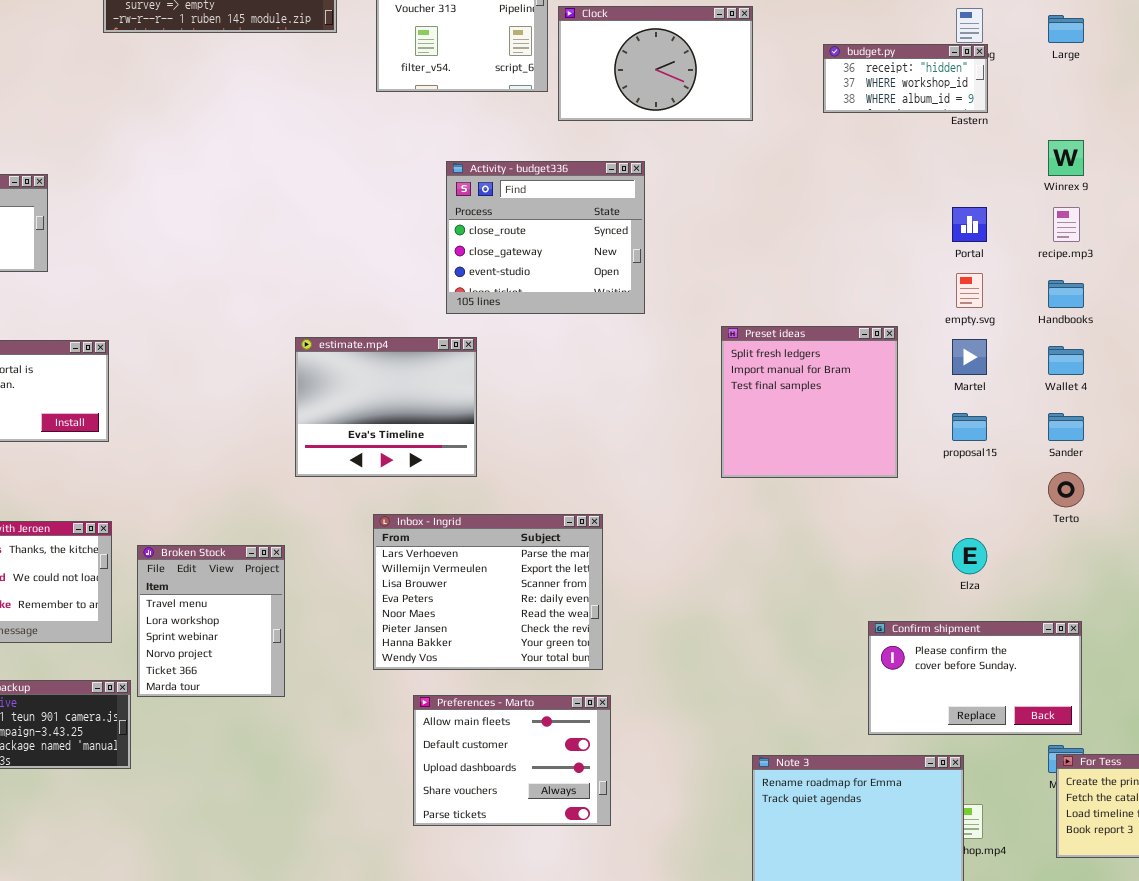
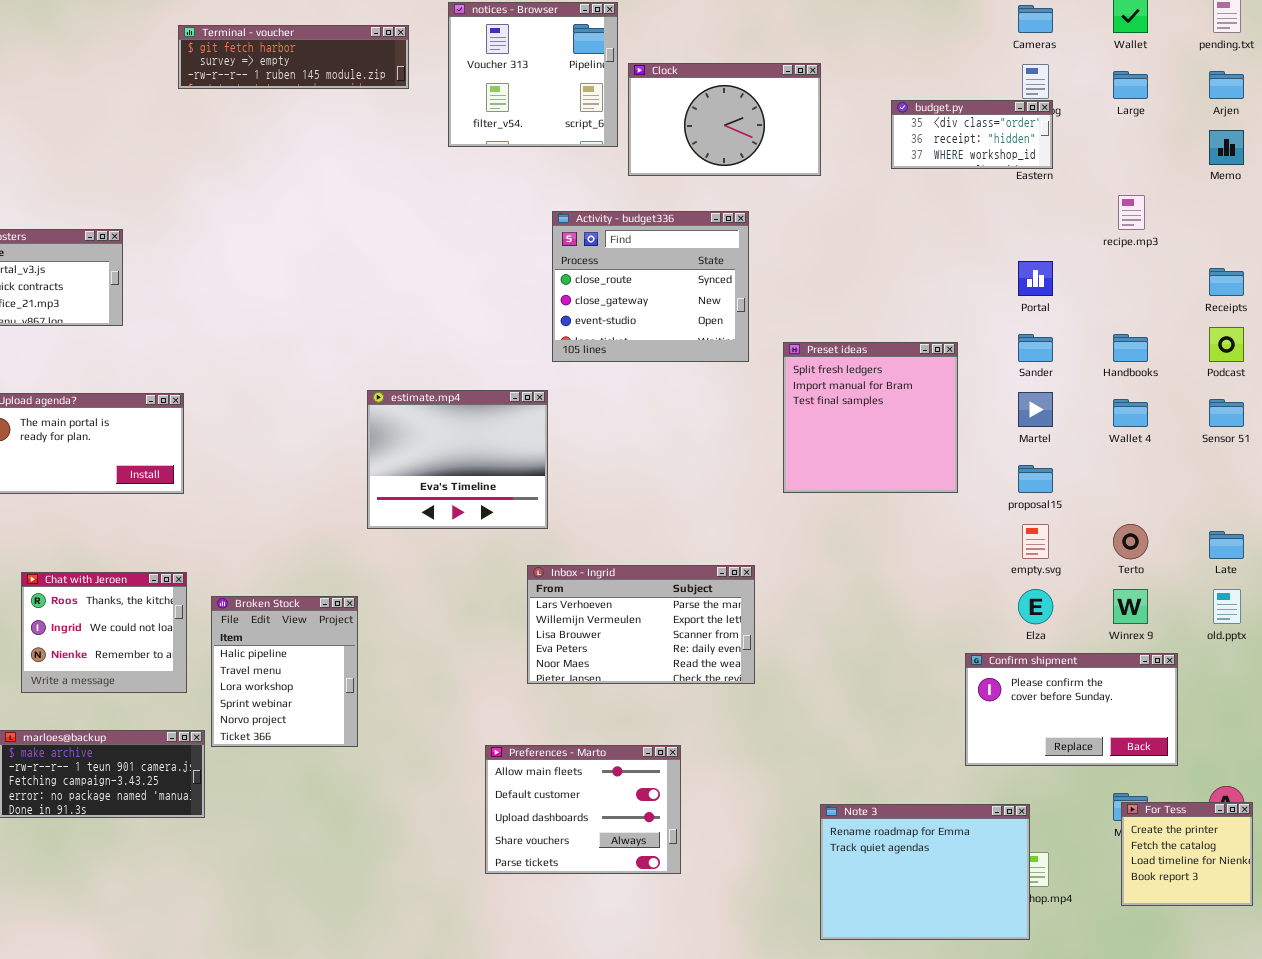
budget.py: [823,44,988,113] -> [891,100,1053,169], scrolled up 1 row
Winrex 9: [1048,140,1084,176] -> [1113,589,1148,624], moved
Activity - budget336: [446,161,645,314] -> [552,211,749,362], moved
recipe.mp3: [1053,207,1080,242] -> [1118,195,1145,230], moved
empty.svg: [956,273,983,308] -> [1022,524,1049,559], moved
Preset ideas: [721,326,898,478] -> [783,342,958,493], moved
Sander: [1048,413,1084,441] -> [1018,334,1053,362], moved
Inbox - Ingrid: [373,514,603,670] -> [527,565,755,684], moved, resized
Broken Stock: [137,545,285,697] -> [211,596,358,747], scrolled up 1 row
Confirm shipment: [868,621,1082,735] -> [965,653,1178,766], moved

